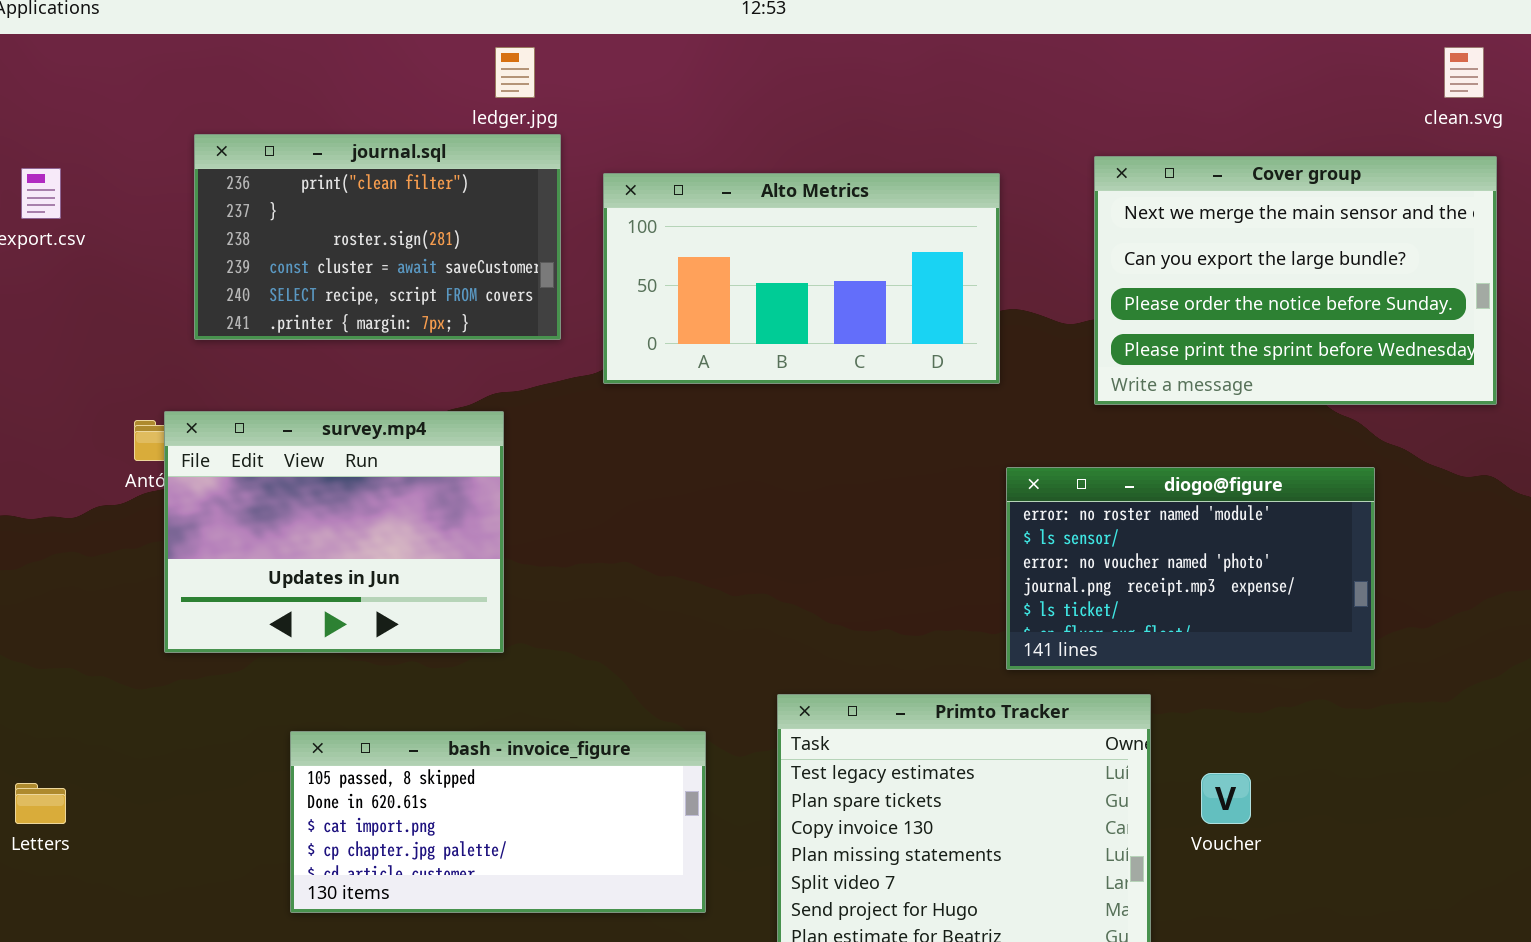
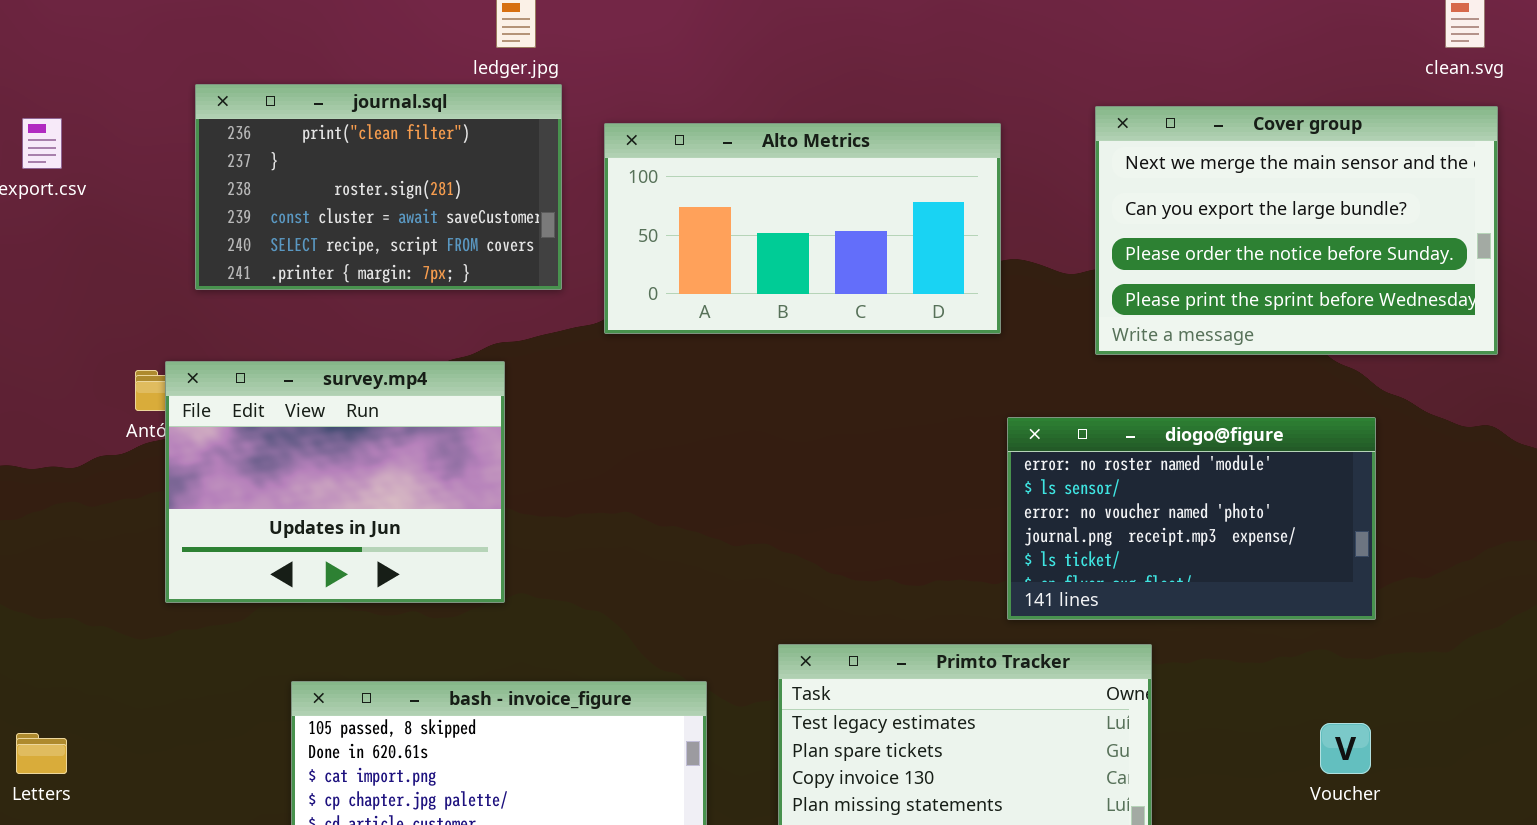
Voucher: [1201,773,1251,824] -> [1320,723,1371,774], moved

